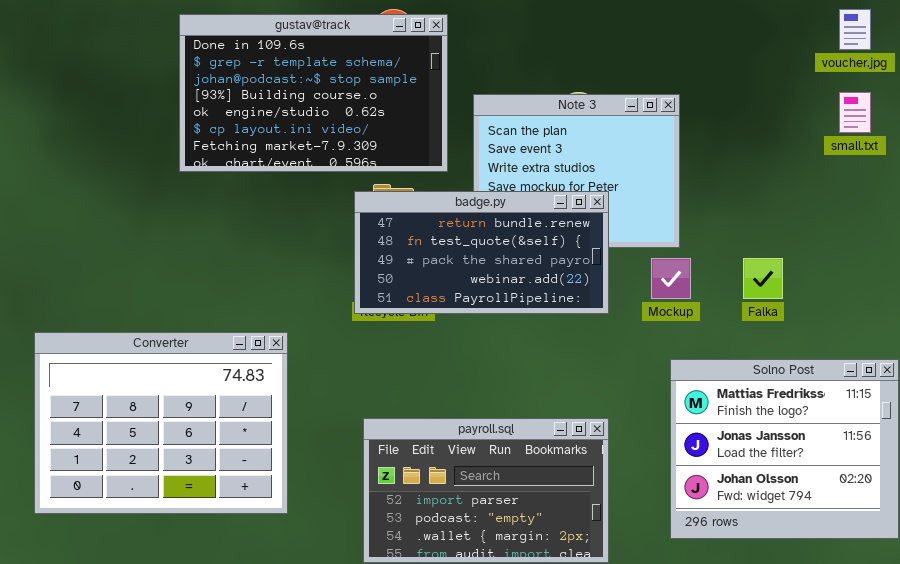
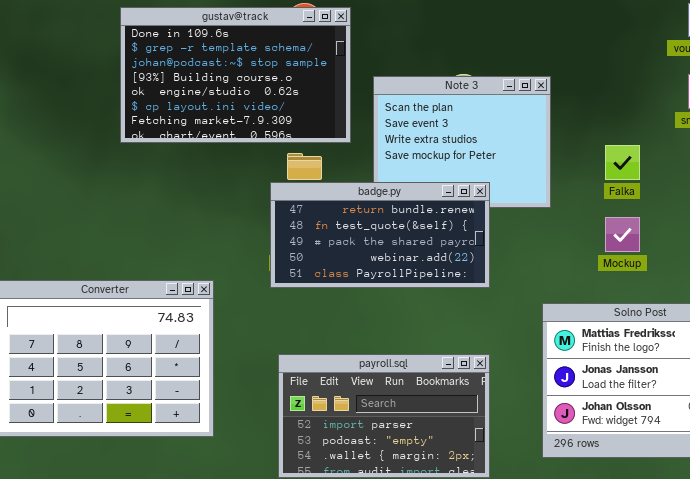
badge.py: [354,191,609,314] -> [270,182,490,288], moved
Mockup: [651,258,691,299] -> [605,217,640,252], moved
Falka: [743,258,783,299] -> [605,145,640,180], moved

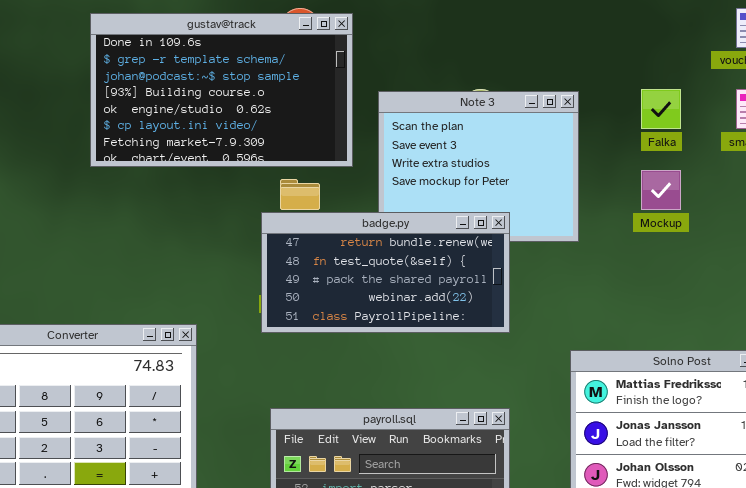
Falka: [605,145,640,180] -> [641,89,681,129], moved
Mockup: [605,217,640,252] -> [641,170,681,210], moved

